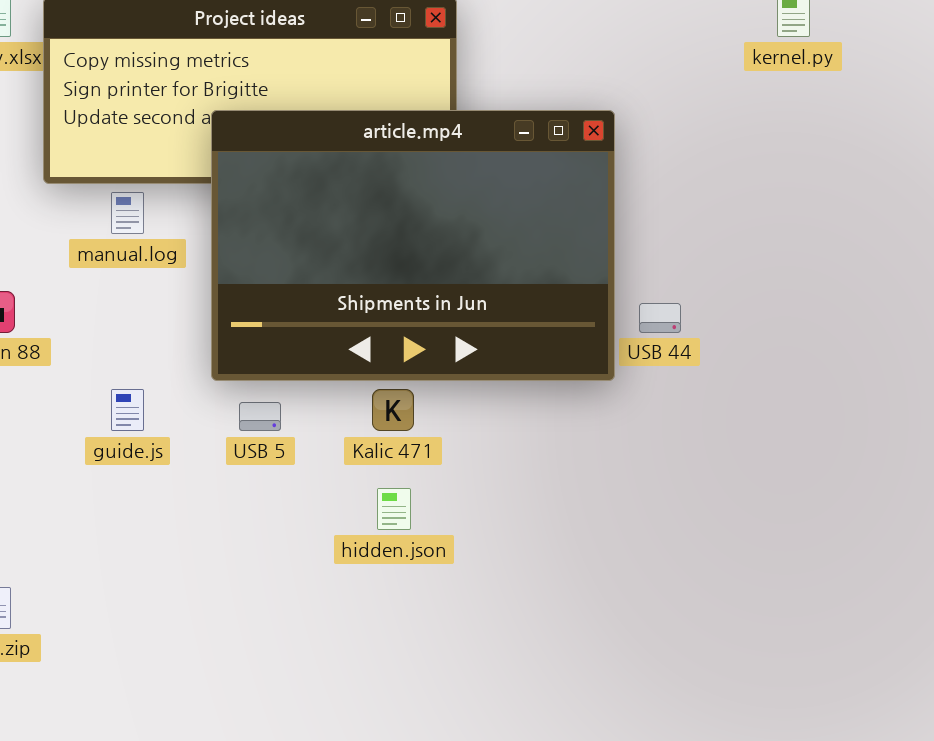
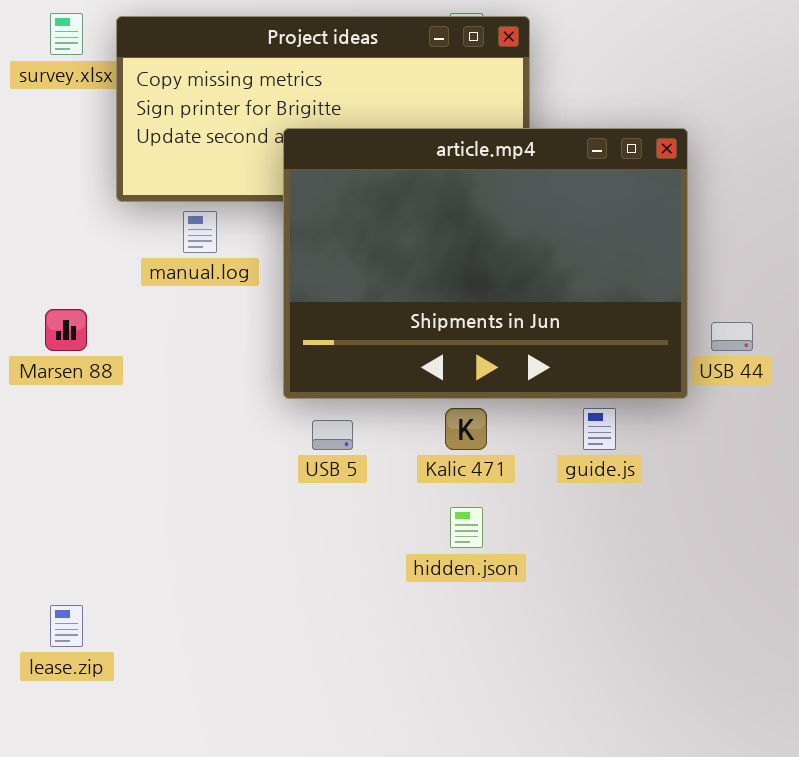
guide.js: [111,389,144,431] -> [583,408,616,450], moved

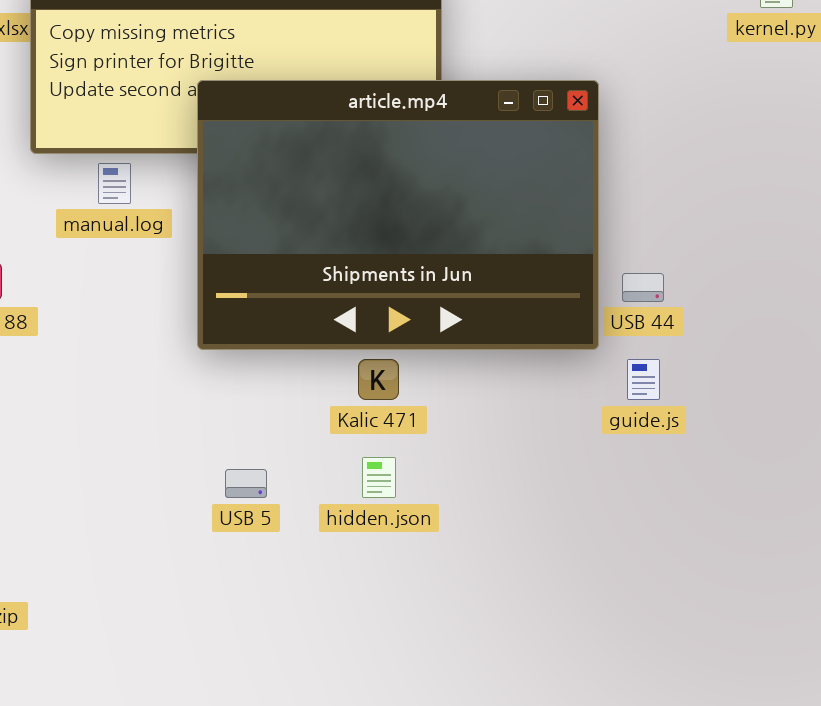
guide.js: [583,408,616,450] -> [627,359,660,400], moved
USB 5: [312,420,353,450] -> [225,469,267,498], moved

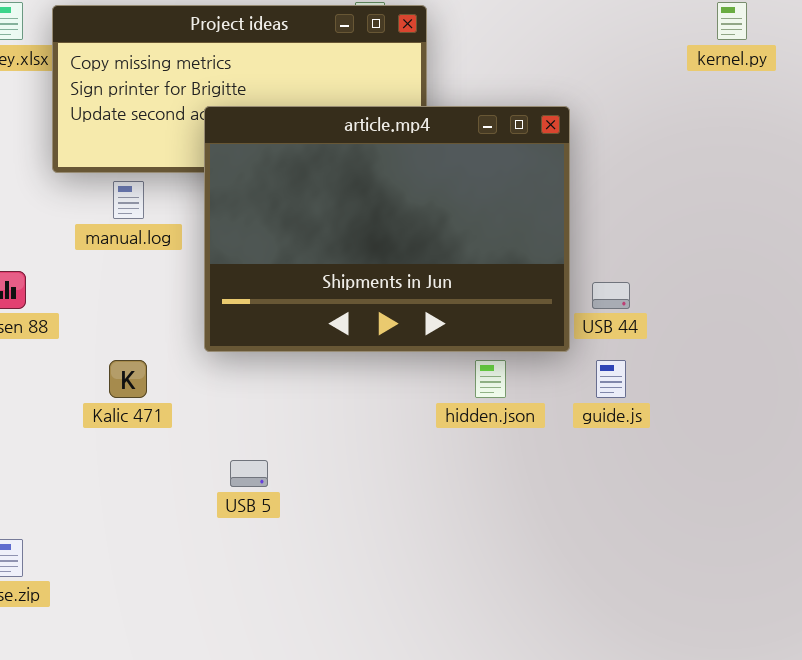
Kalic 471: [358,359,399,400] -> [109,360,147,398], moved
hidden.json: [362,457,396,498] -> [475,360,506,398], moved

